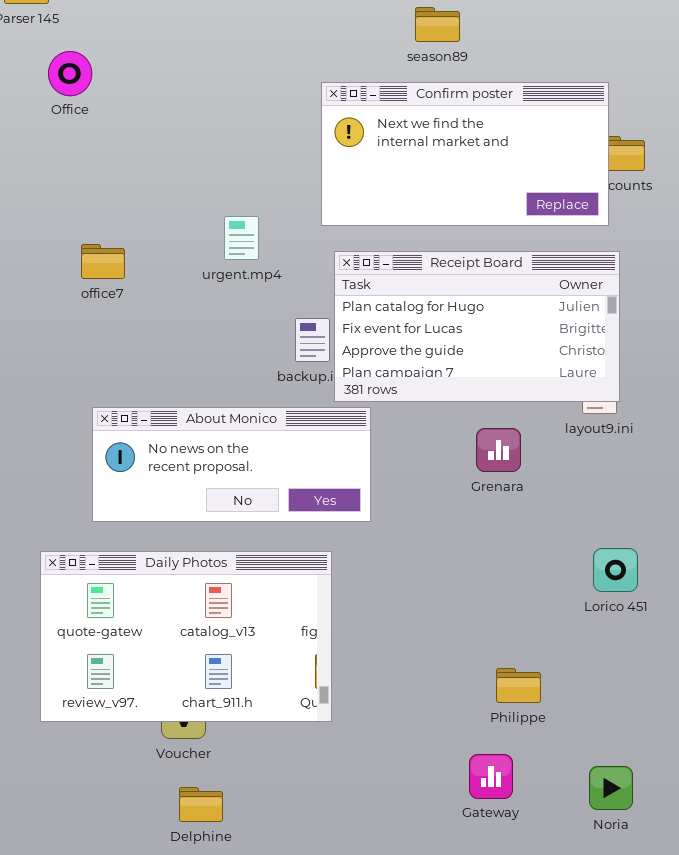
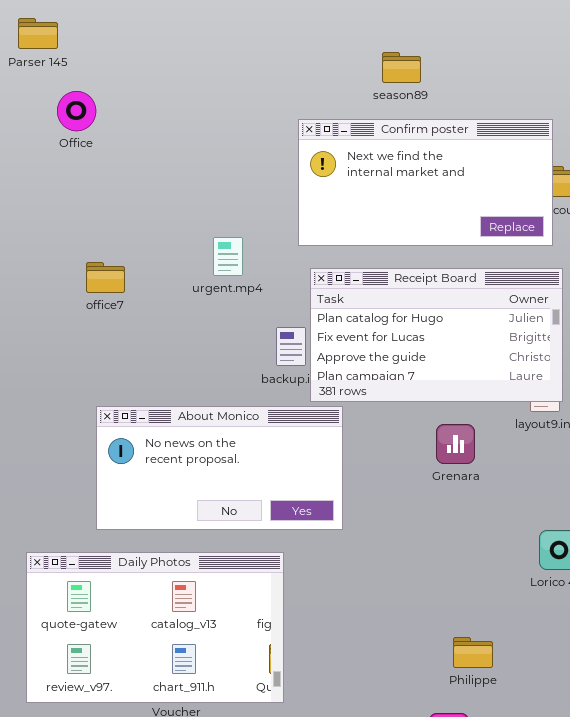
About Monico: [92,407,371,522] -> [96,406,343,530], resized
Daily Photos: [40,551,332,722] -> [26,552,284,703], moved

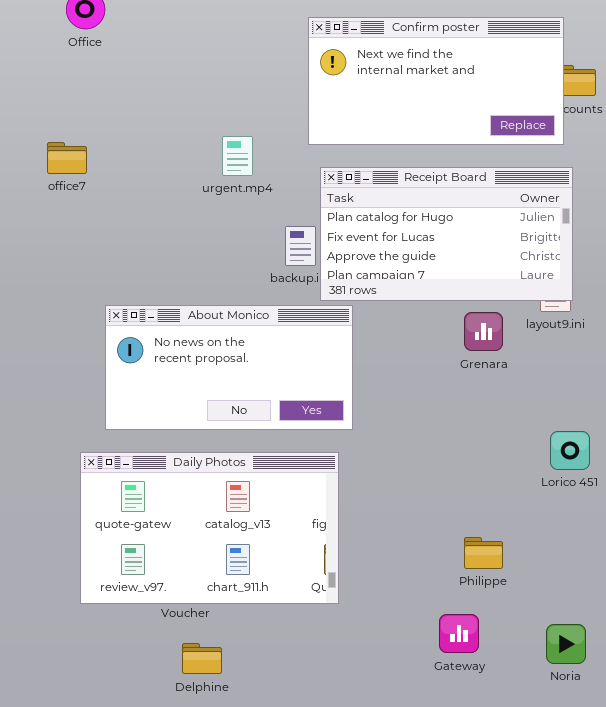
office7: [86,262,125,293] -> [47,142,87,174], moved
Grenara: [436,424,475,464] -> [464,312,503,351], moved
Daily Photos: [26,552,284,703] -> [80,452,339,604], moved

